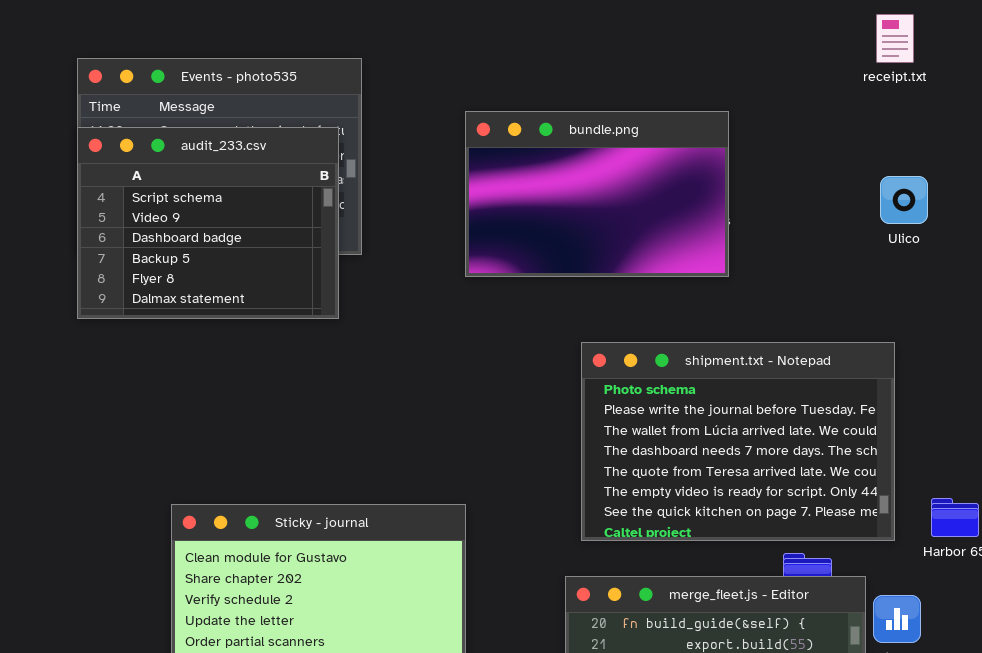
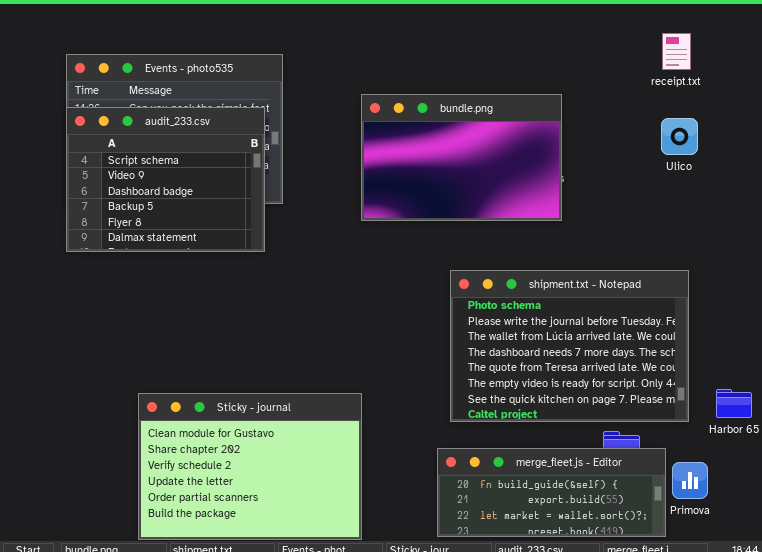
receipt.txt: [876,14,914,63] -> [662,33,691,70], moved
Ulico: [880,176,928,224] -> [661,118,698,155], moved

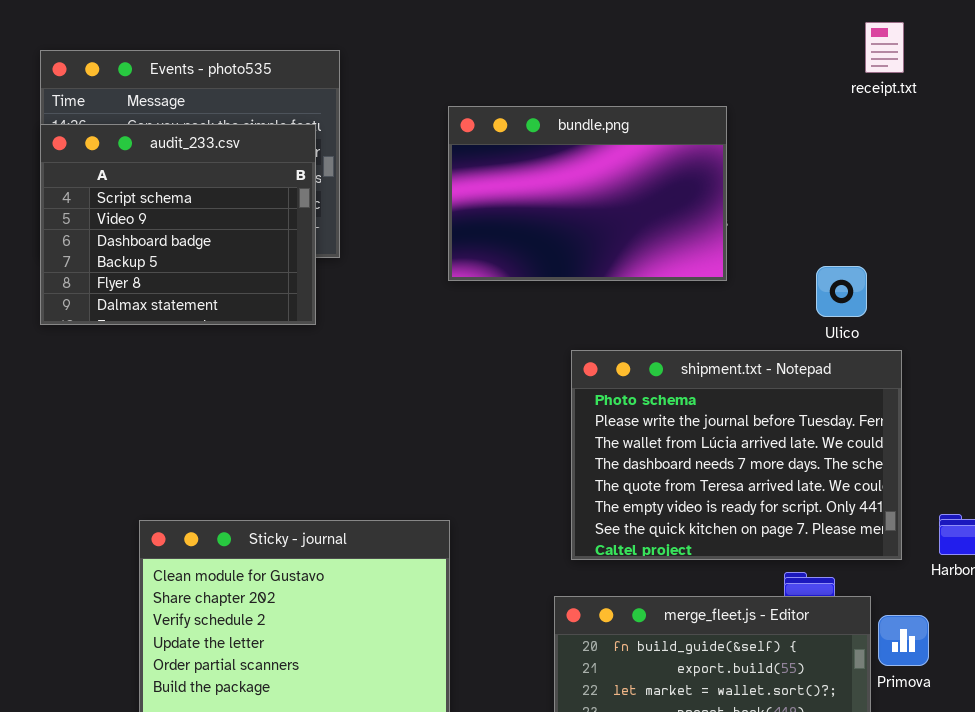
Ulico: [661,118,698,155] -> [816,266,867,317], moved

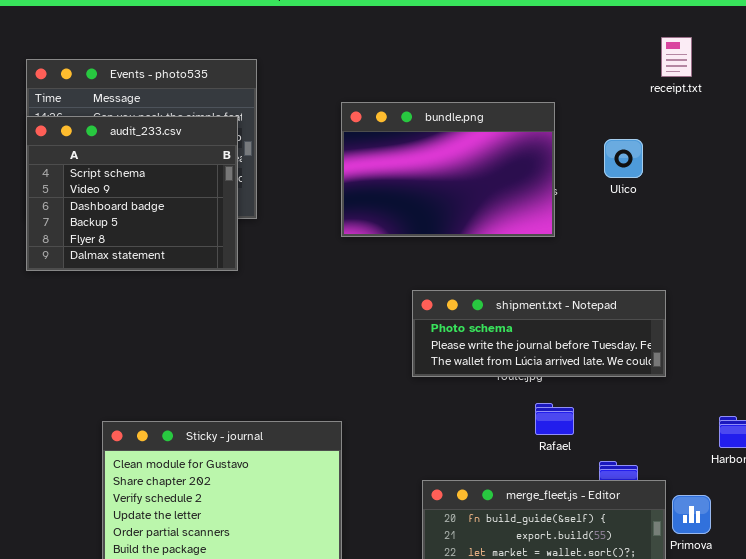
Ulico: [816,266,867,317] -> [604,139,643,178], moved
shipment.txt - Notepad: [571,350,902,560] -> [412,290,666,377], moved, resized

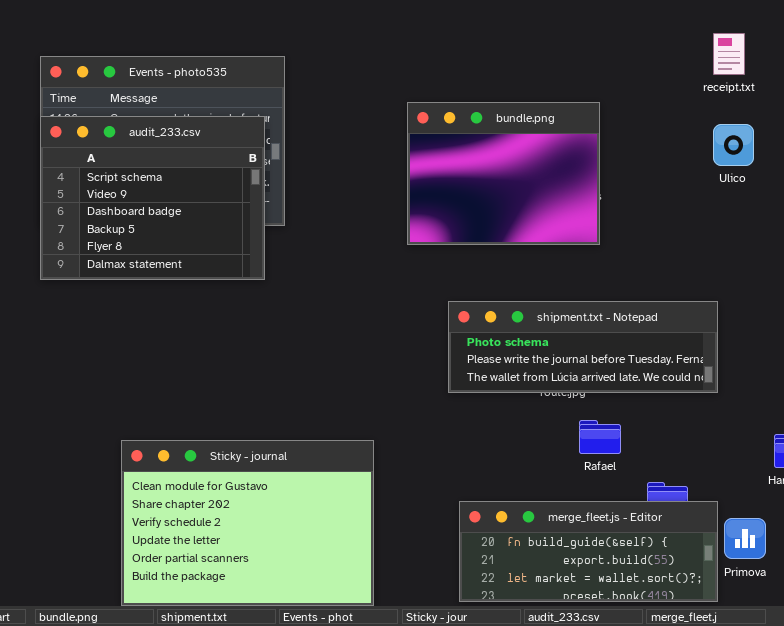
bundle.png: [341,102,555,237] -> [407,102,600,245], resized
Ulico: [604,139,643,178] -> [713,124,754,166], moved

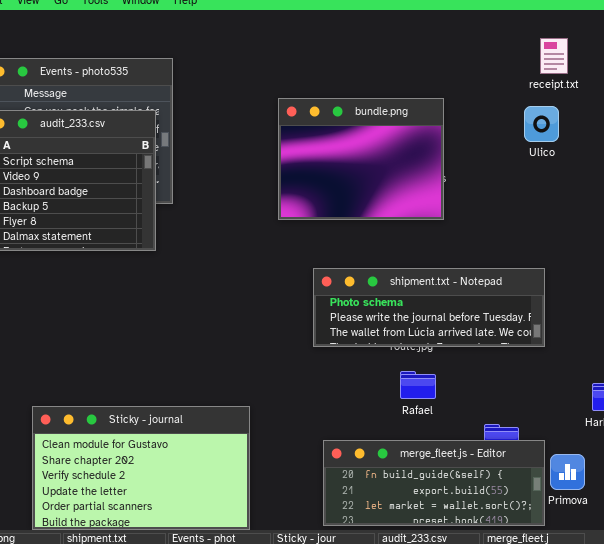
Ulico: [713,124,754,166] -> [524,106,559,142], moved
Rafael: [579,420,621,454] -> [400,371,436,399], moved
Sticky - journal: [121,440,374,606] -> [32,406,250,530], resized

